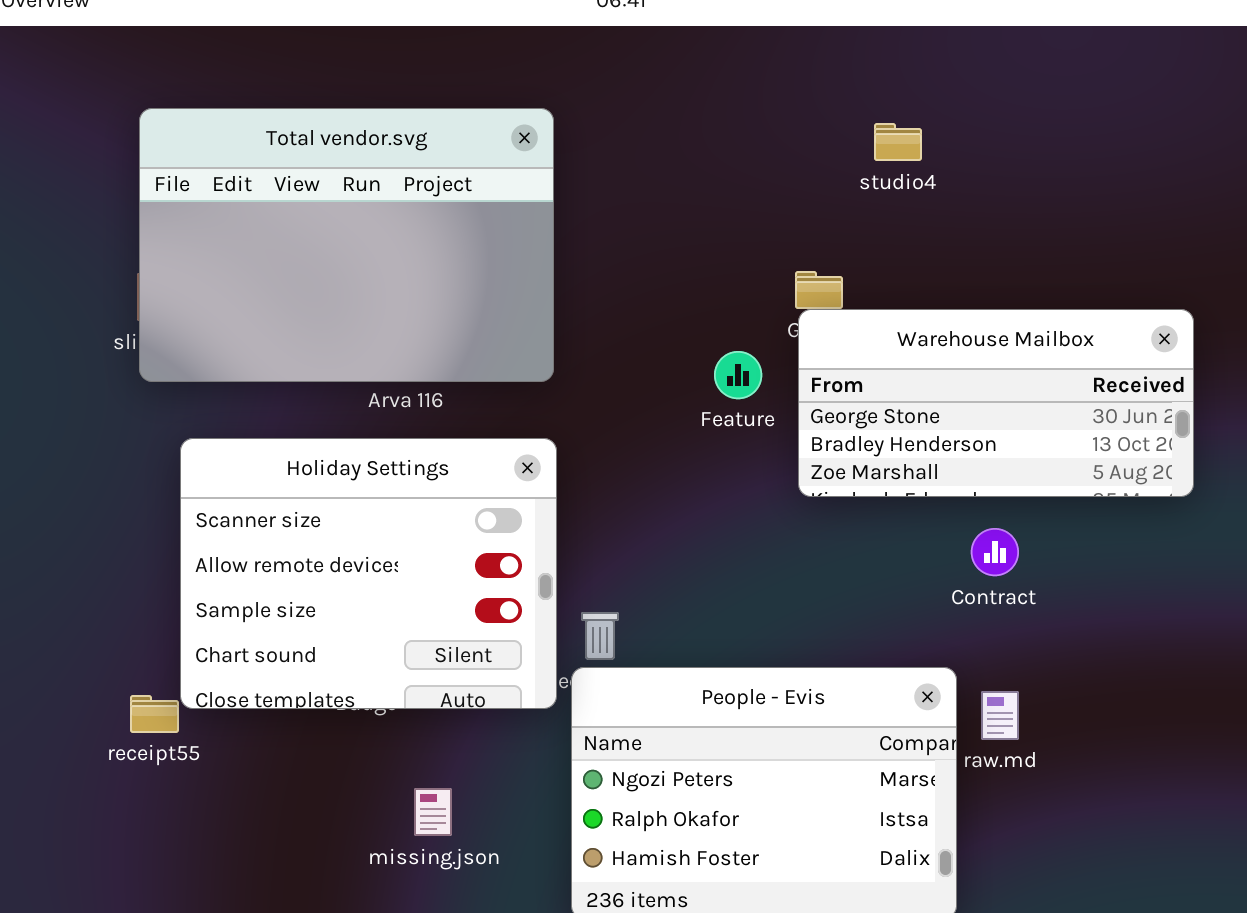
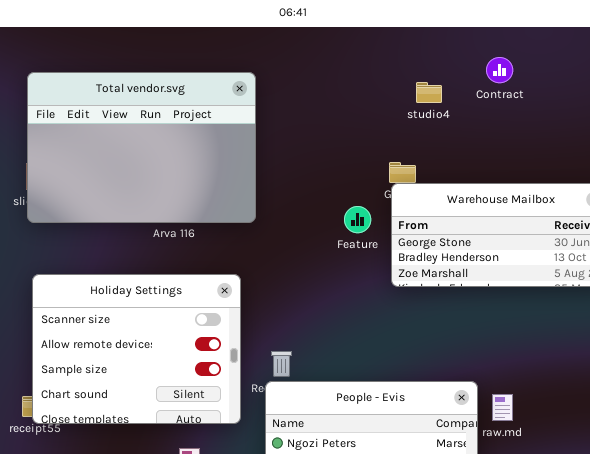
studio4: [874,123,922,161] -> [416,82,442,103], moved
Holiday Settings: [180,438,557,709] -> [32,274,241,424], moved
Contract: [971,528,1019,576] -> [486,57,513,83], moved

